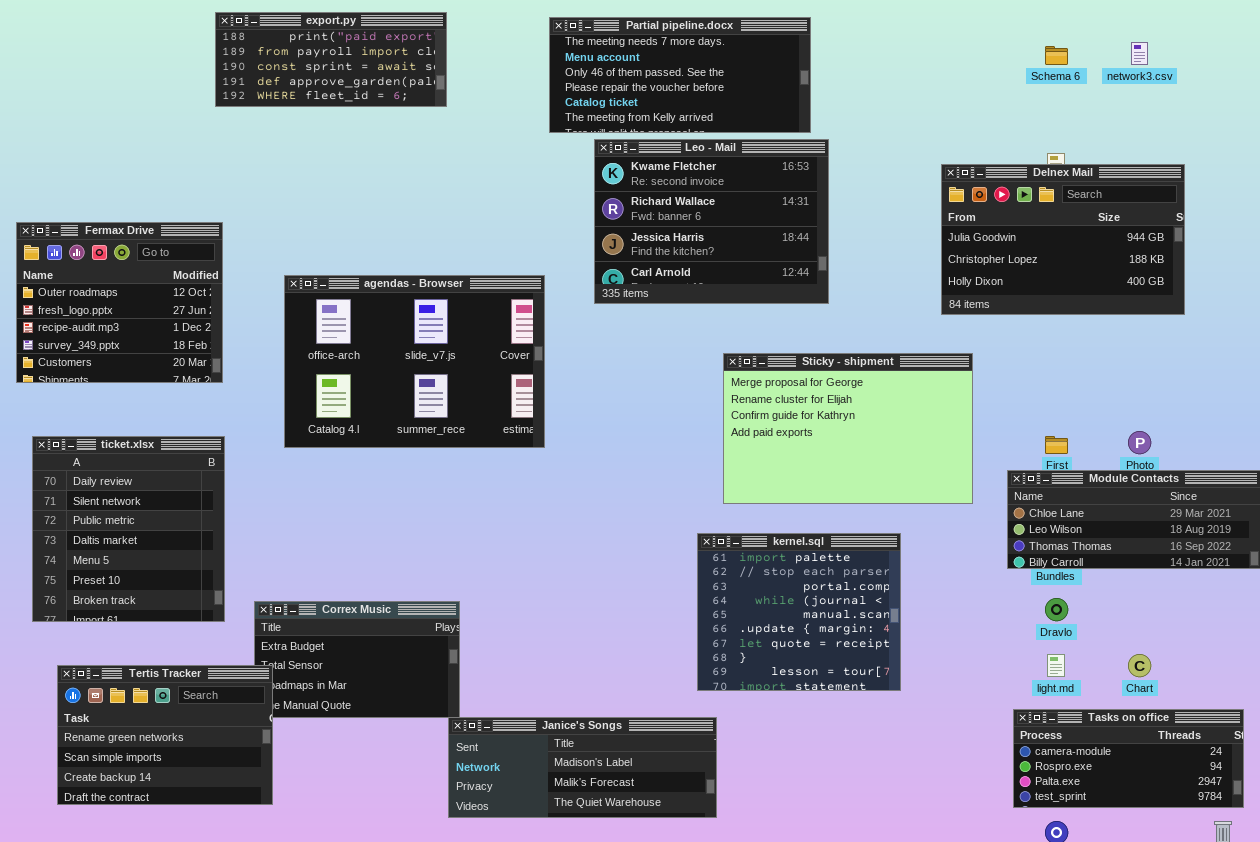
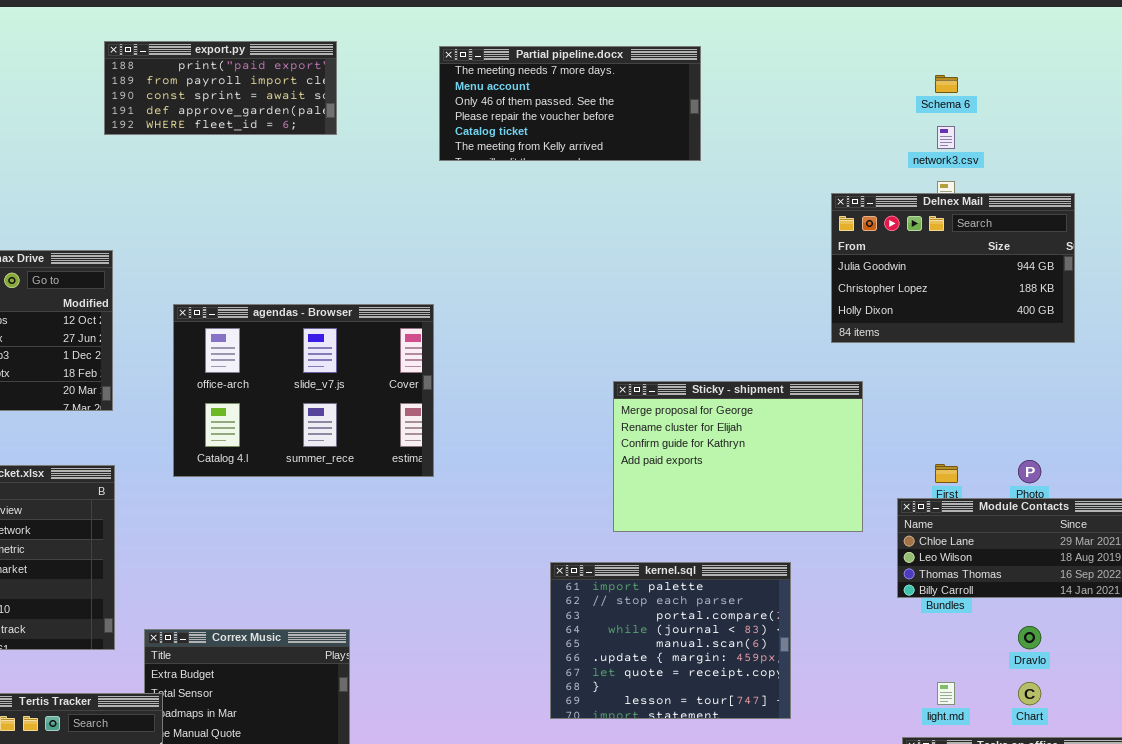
network3.csv: [1131,42,1148,65] -> [937,126,955,149], moved
Leo - Mail: [594,139,829,304] -> none, closed
kernel.sql: [697,533,901,691] -> [550,562,791,719], resized
Dravlo: [1045,598,1068,621] -> [1018,626,1041,649], moved

